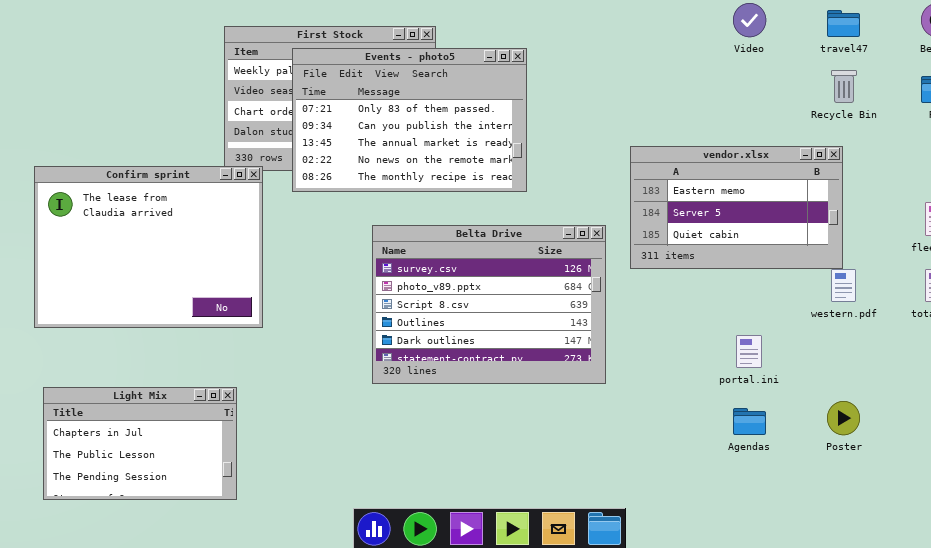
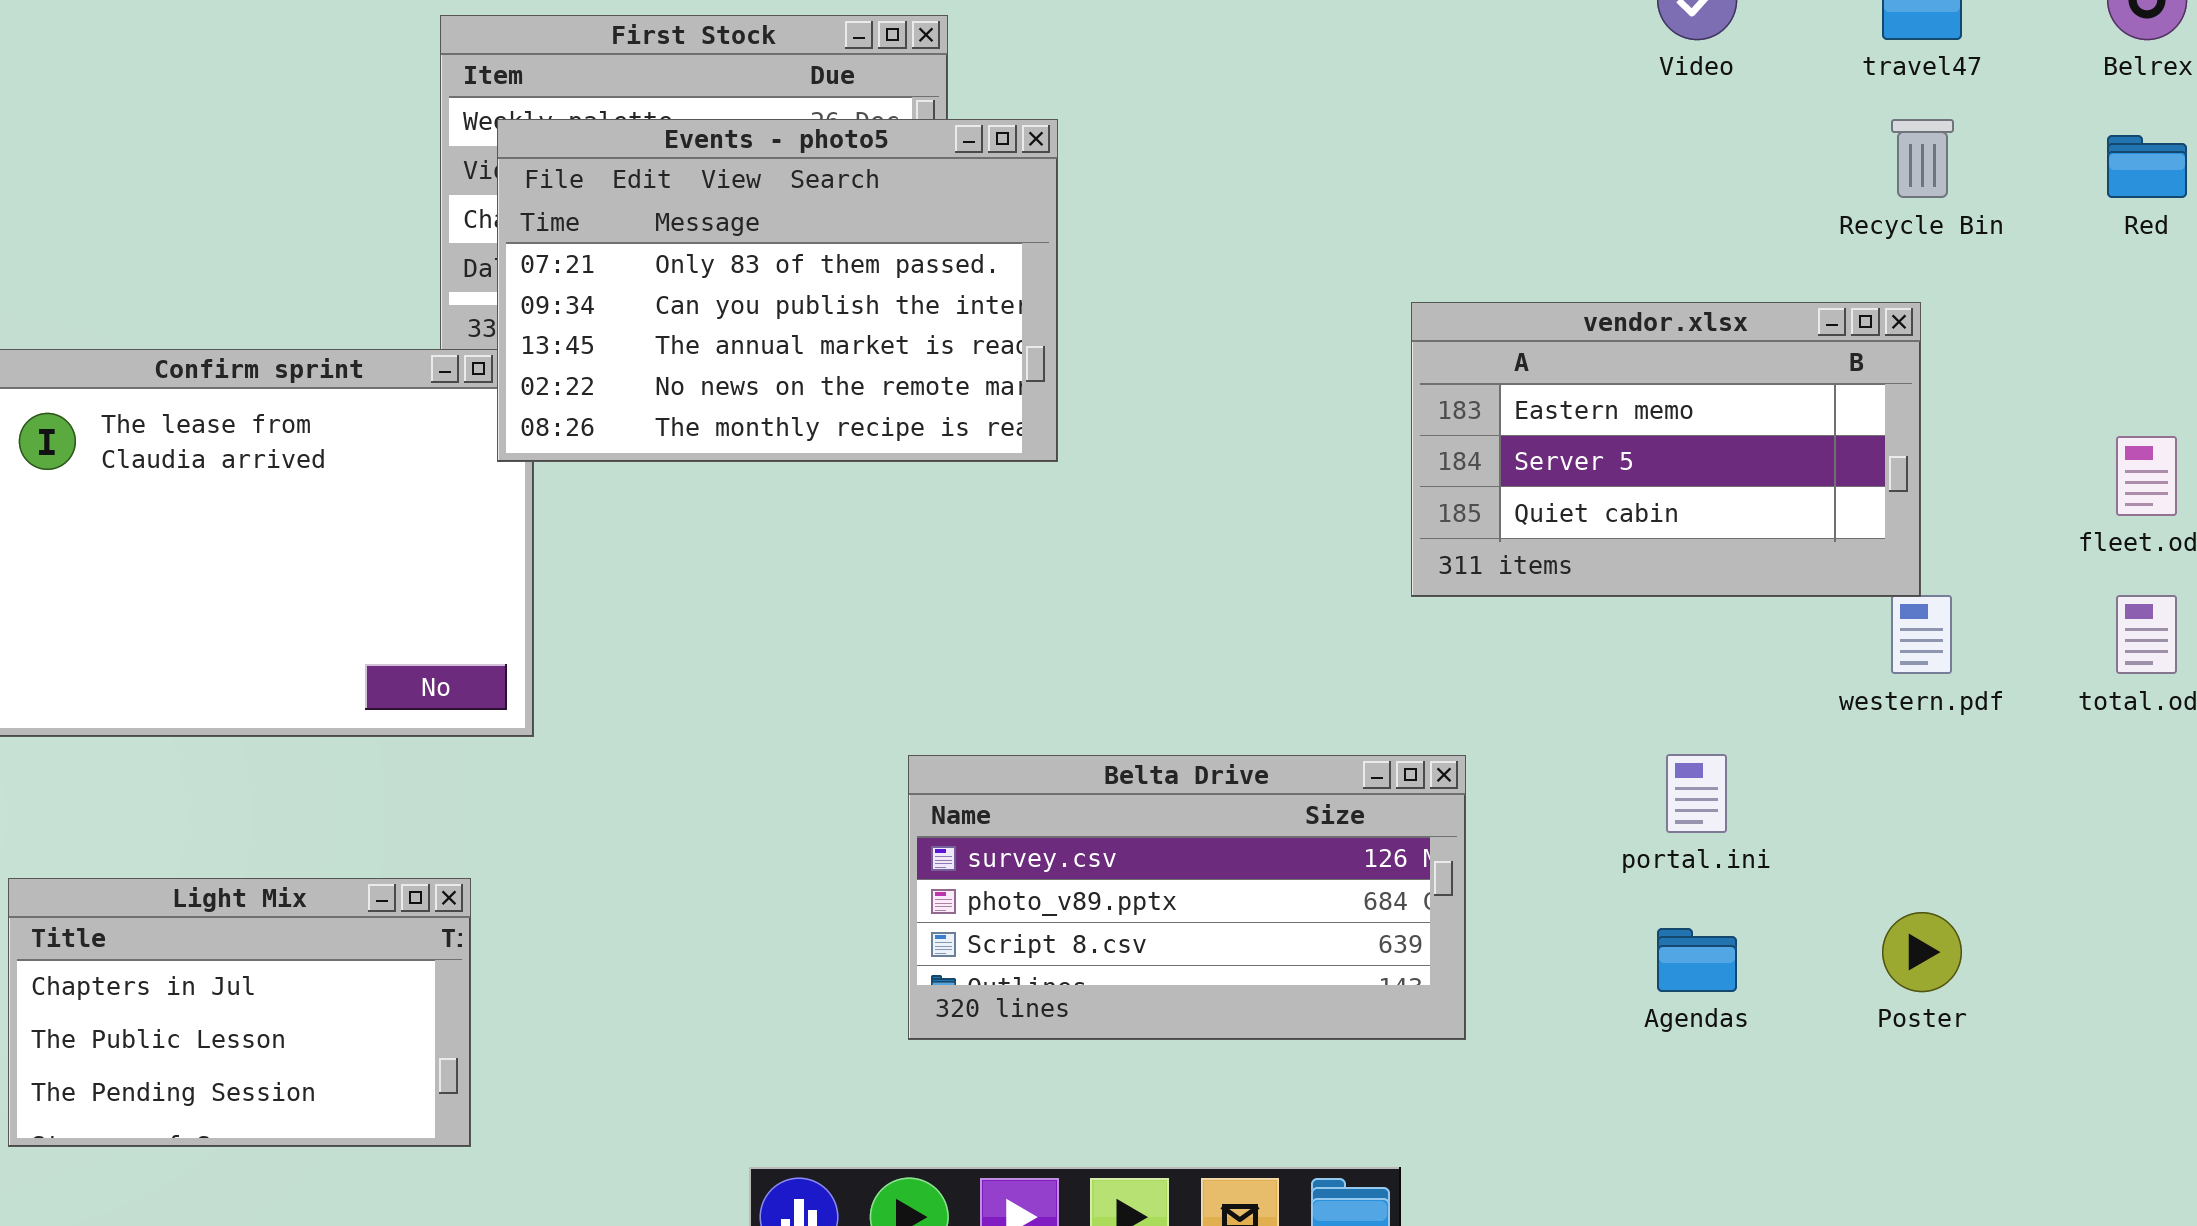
Events - photo5: [292,48,527,192] -> [497,119,1058,462], moved
Belta Drive: [372,225,606,384] -> [908,755,1466,1040], moved, resized

